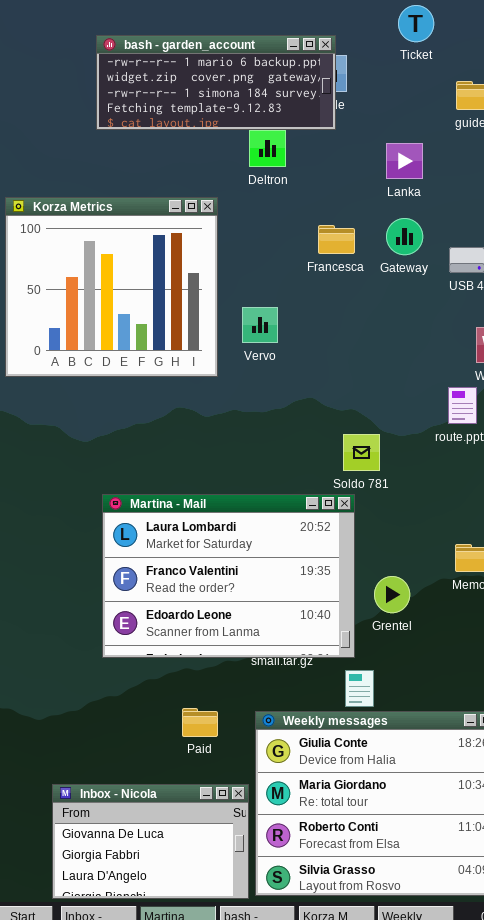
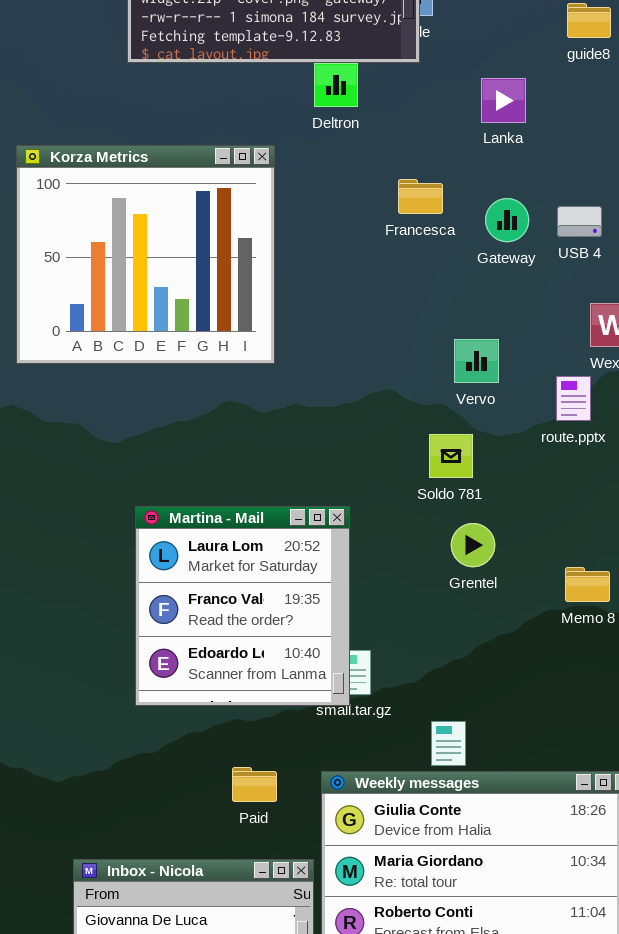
Gateway: [386,218,423,255] -> [485,198,529,242], moved
Vervo: [242,307,278,343] -> [454,339,499,383], moved
Martina - Mail: [102,494,355,658] -> [135,506,350,706], resized
Grentel: [374,576,410,613] -> [451,523,495,567], moved

